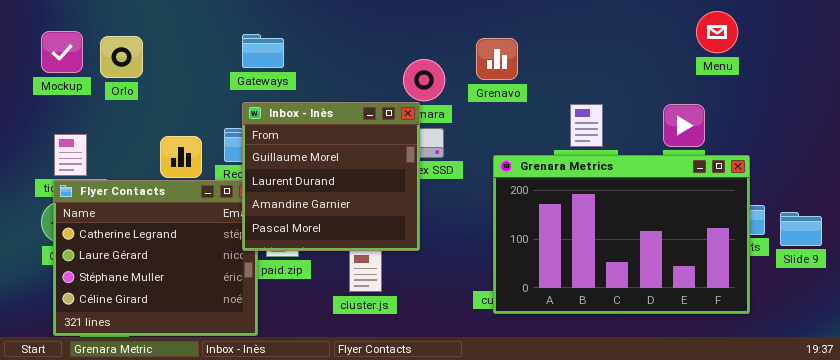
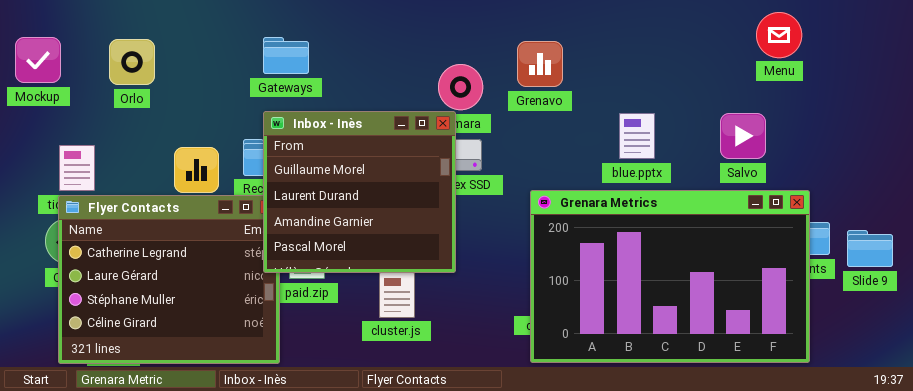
Mockup: [41,31,83,73] -> [15,37,61,83], moved
Grenara Metrics: [493,155,750,314] -> [530,190,810,363], moved

